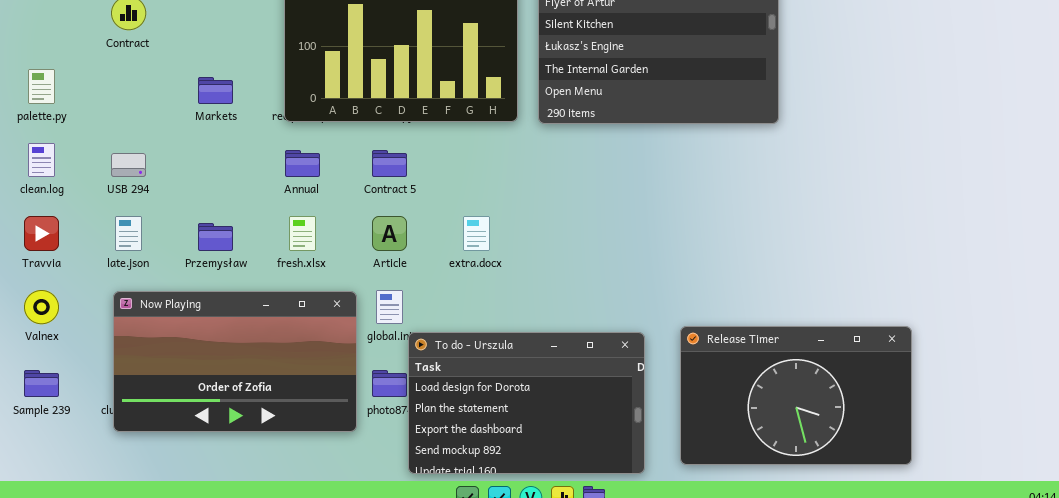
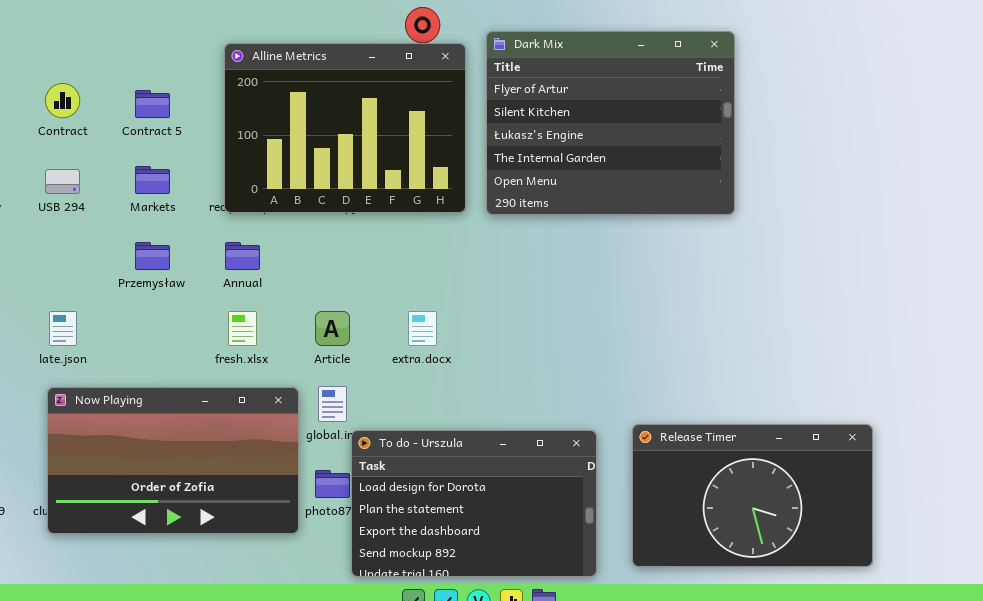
Contract 5: [372,150,407,177] -> [135,90,170,118], moved
USB 294: [111,153,146,177] -> [45,169,80,194], moved
Przemysław: [198,223,233,251] -> [135,242,170,270], moved

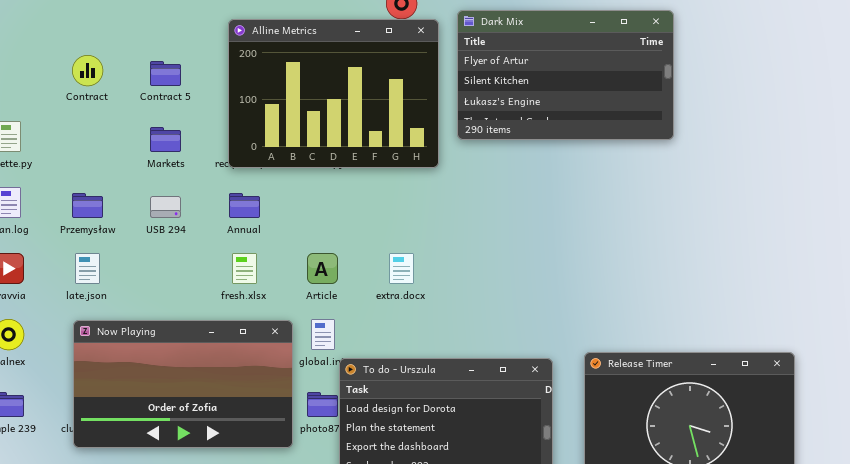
Dark Mix: [486,31,735,215] -> [457,10,674,140], resized
USB 294: [45,169,80,194] -> [150,196,181,218], moved
Przemysław: [135,242,170,270] -> [72,193,103,218], moved

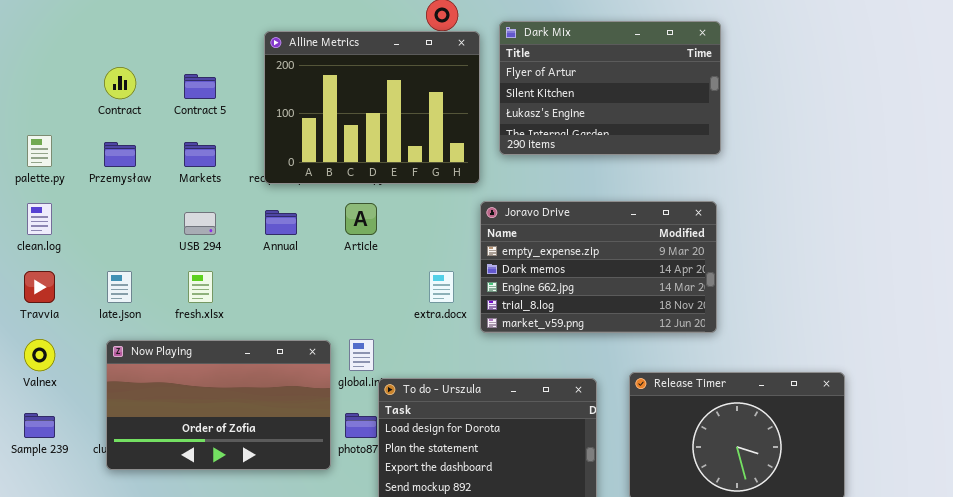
Joravo Drive: none -> [480,201,717,333], opened
Przemysław: [72,193,103,218] -> [104,142,136,167], moved
fresh.xlsx: [232,253,257,284] -> [188,271,213,303], moved
Article: [307,253,338,284] -> [345,203,377,235], moved

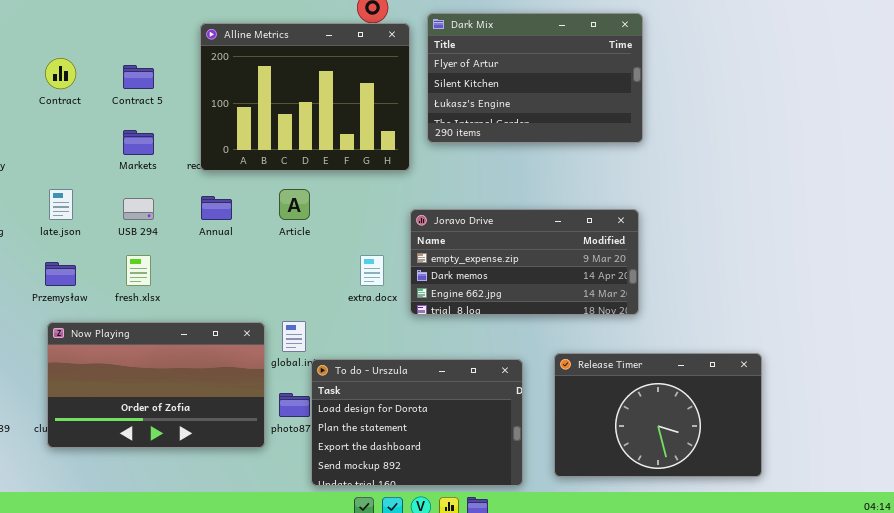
Przemysław: [104,142,136,167] -> [45,262,76,286], moved
Joravo Drive: [480,201,717,333] -> [410,209,639,315], resized
late.json: [107,271,132,303] -> [49,189,73,220], moved

